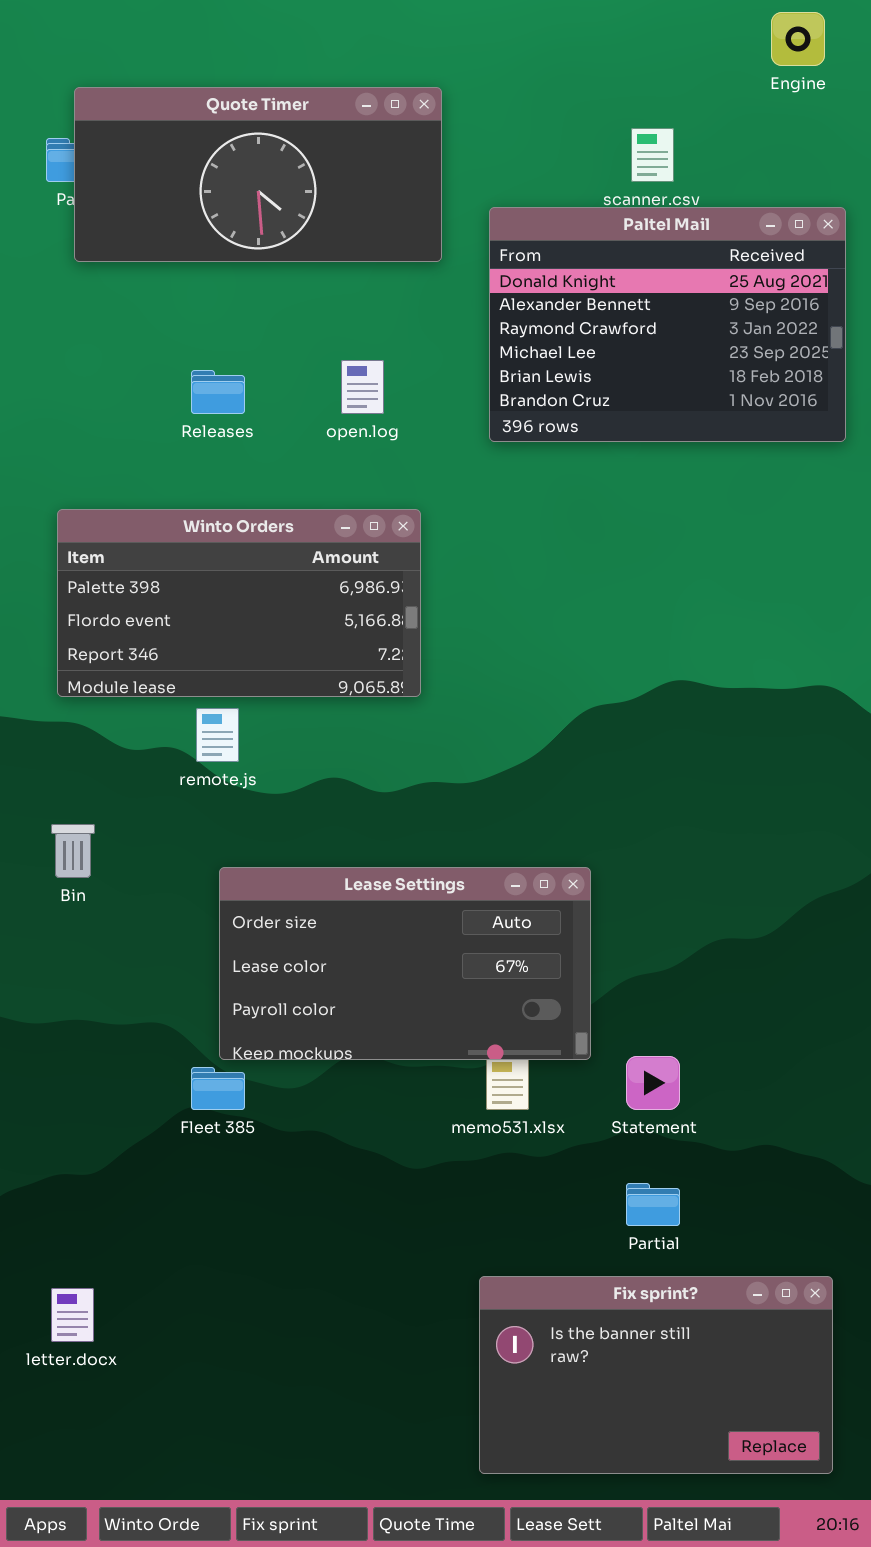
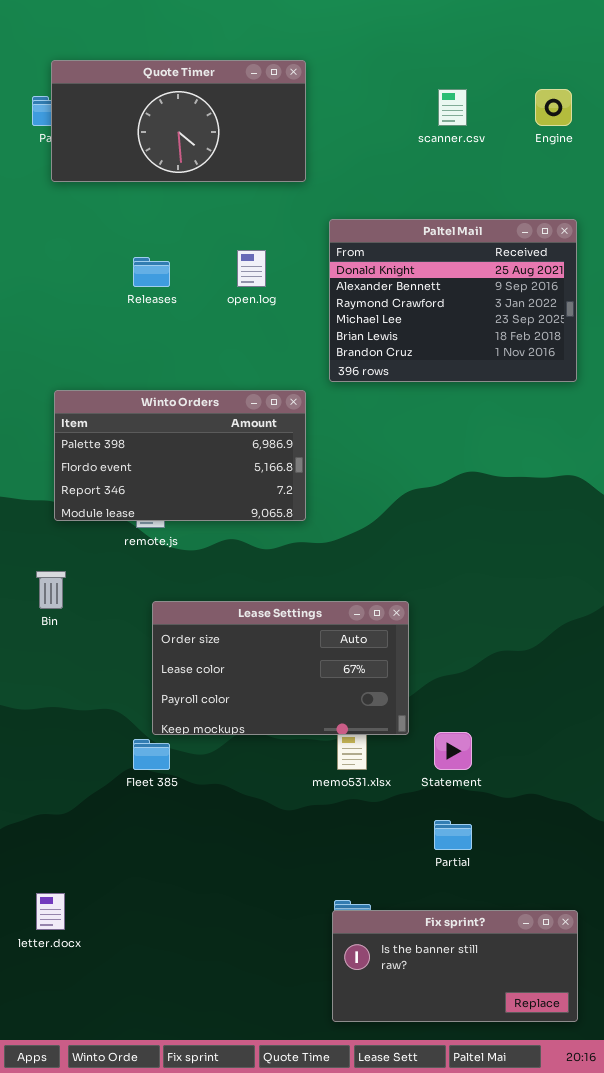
Engine: [771,12,825,66] -> [535,89,572,126], moved
Paltel Mail: [489,207,846,442] -> [329,219,577,382], moved
Winto Orders: [57,509,421,697] -> [54,390,306,521], moved
Fix sprint?: [479,1276,833,1474] -> [332,910,578,1022], resized

